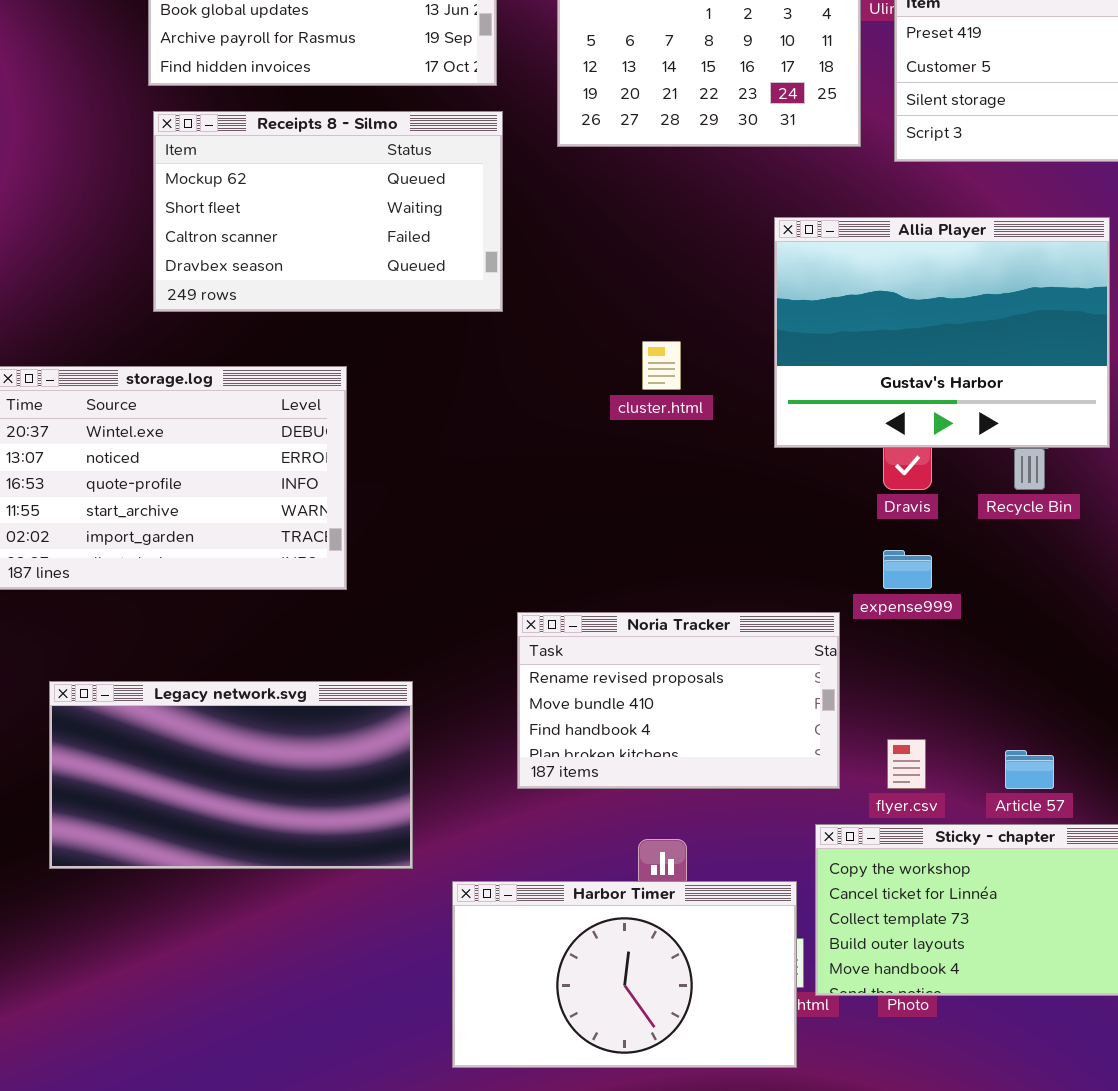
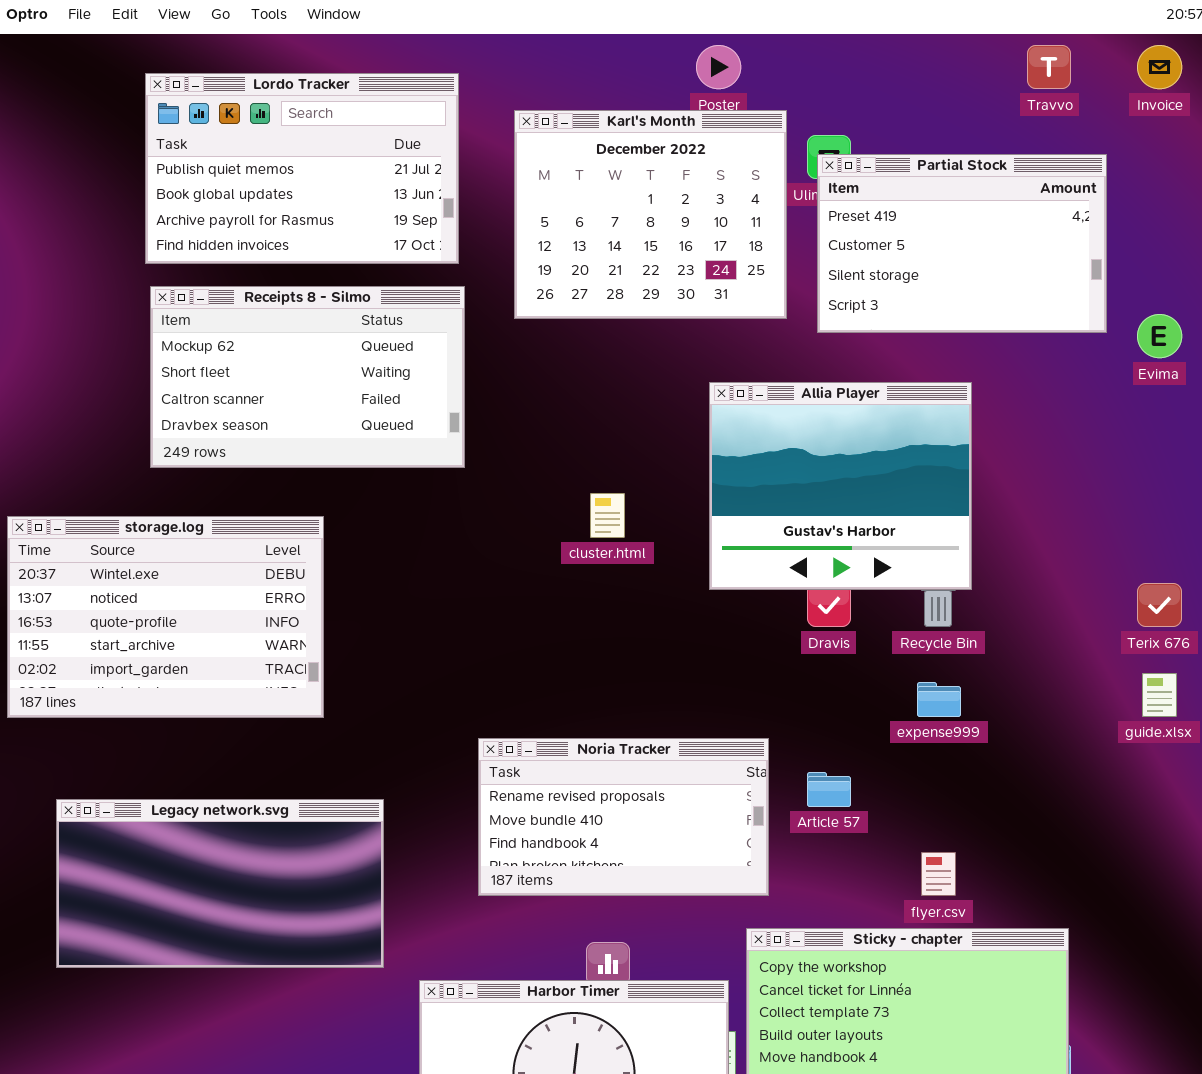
Allia Player: [774,217,1110,448] -> [709,382,972,590], resized
expense999: [883,550,932,589] -> [917,682,961,717], moved
flyer.csv: [887,739,926,789] -> [921,852,956,896], moved
Article 57: [1005,750,1054,789] -> [807,772,851,807], moved

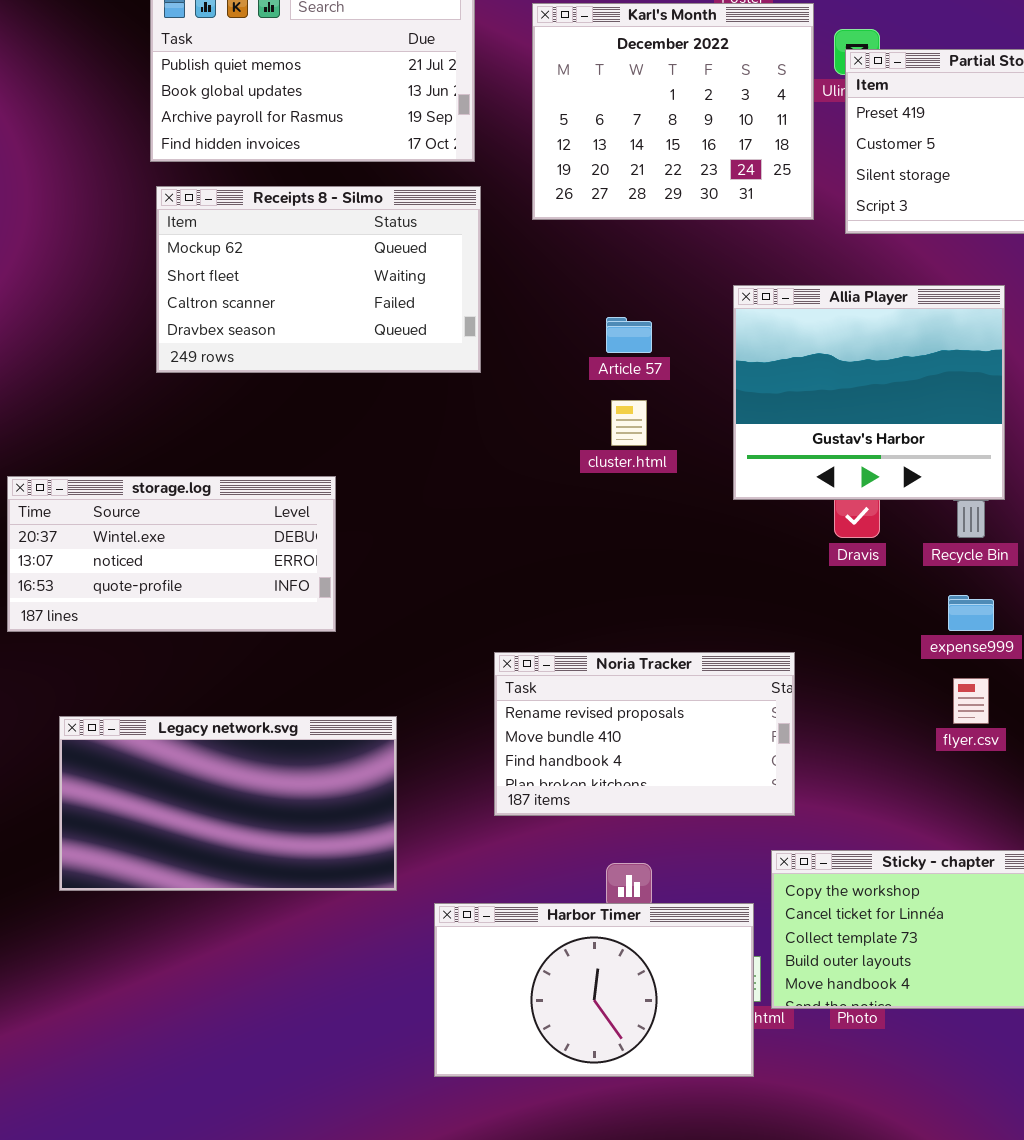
storage.log: [7,516,324,718] -> [7,476,336,632], resized
Article 57: [807,772,851,807] -> [606,317,652,353], moved
flyer.csv: [921,852,956,896] -> [953,678,989,724], moved

